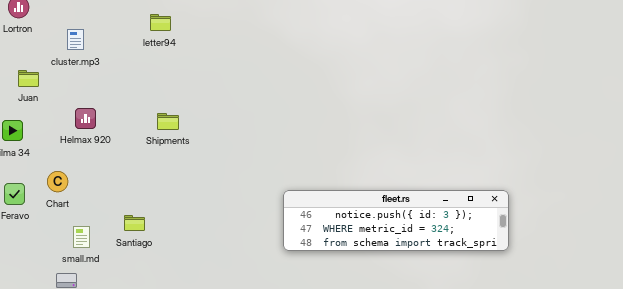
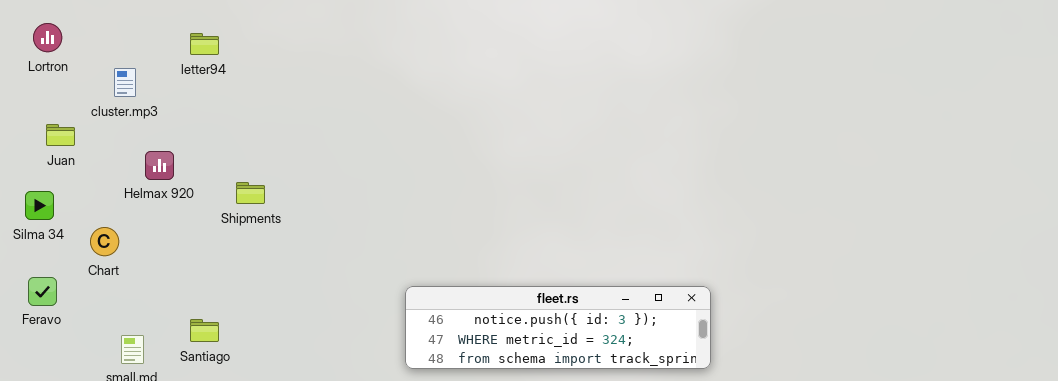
letter94: [150,14,171,31] -> [190,33,219,55], moved
Helmax 920: [75,108,96,129] -> [145,151,174,180], moved
Chart: [47,171,68,192] -> [90,227,119,256], moved

